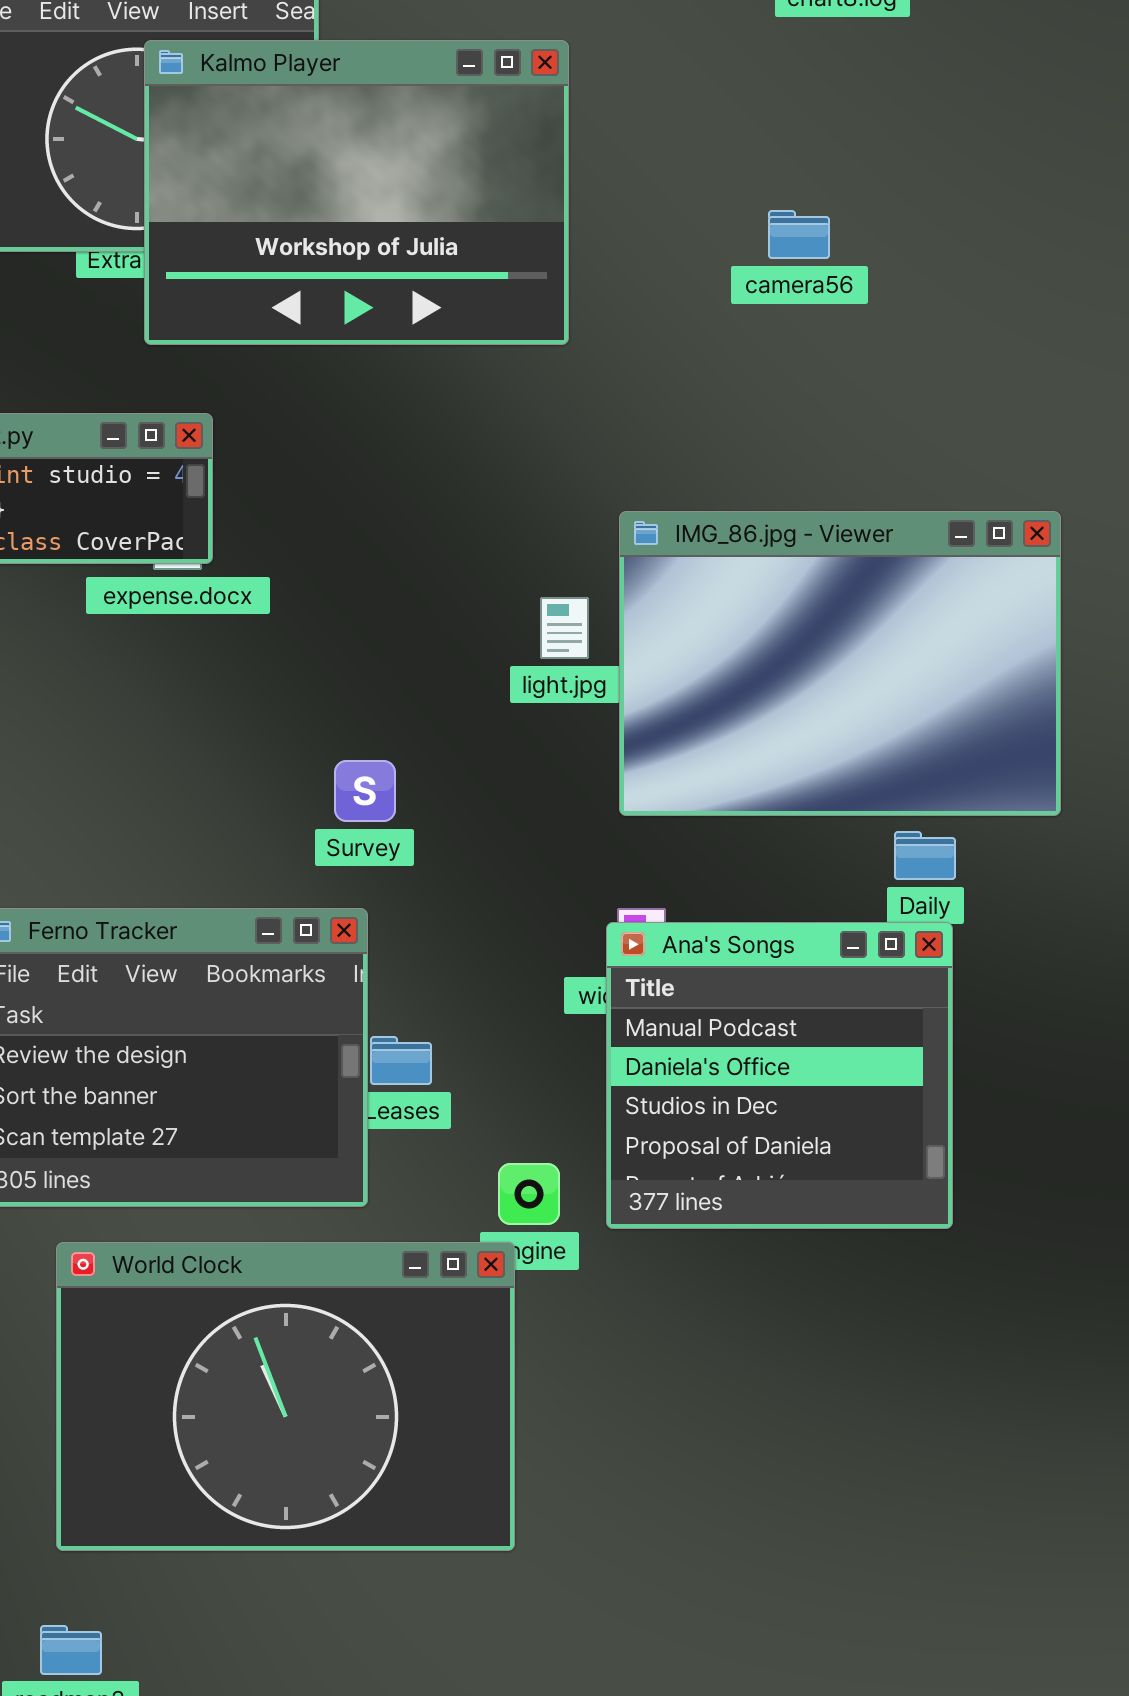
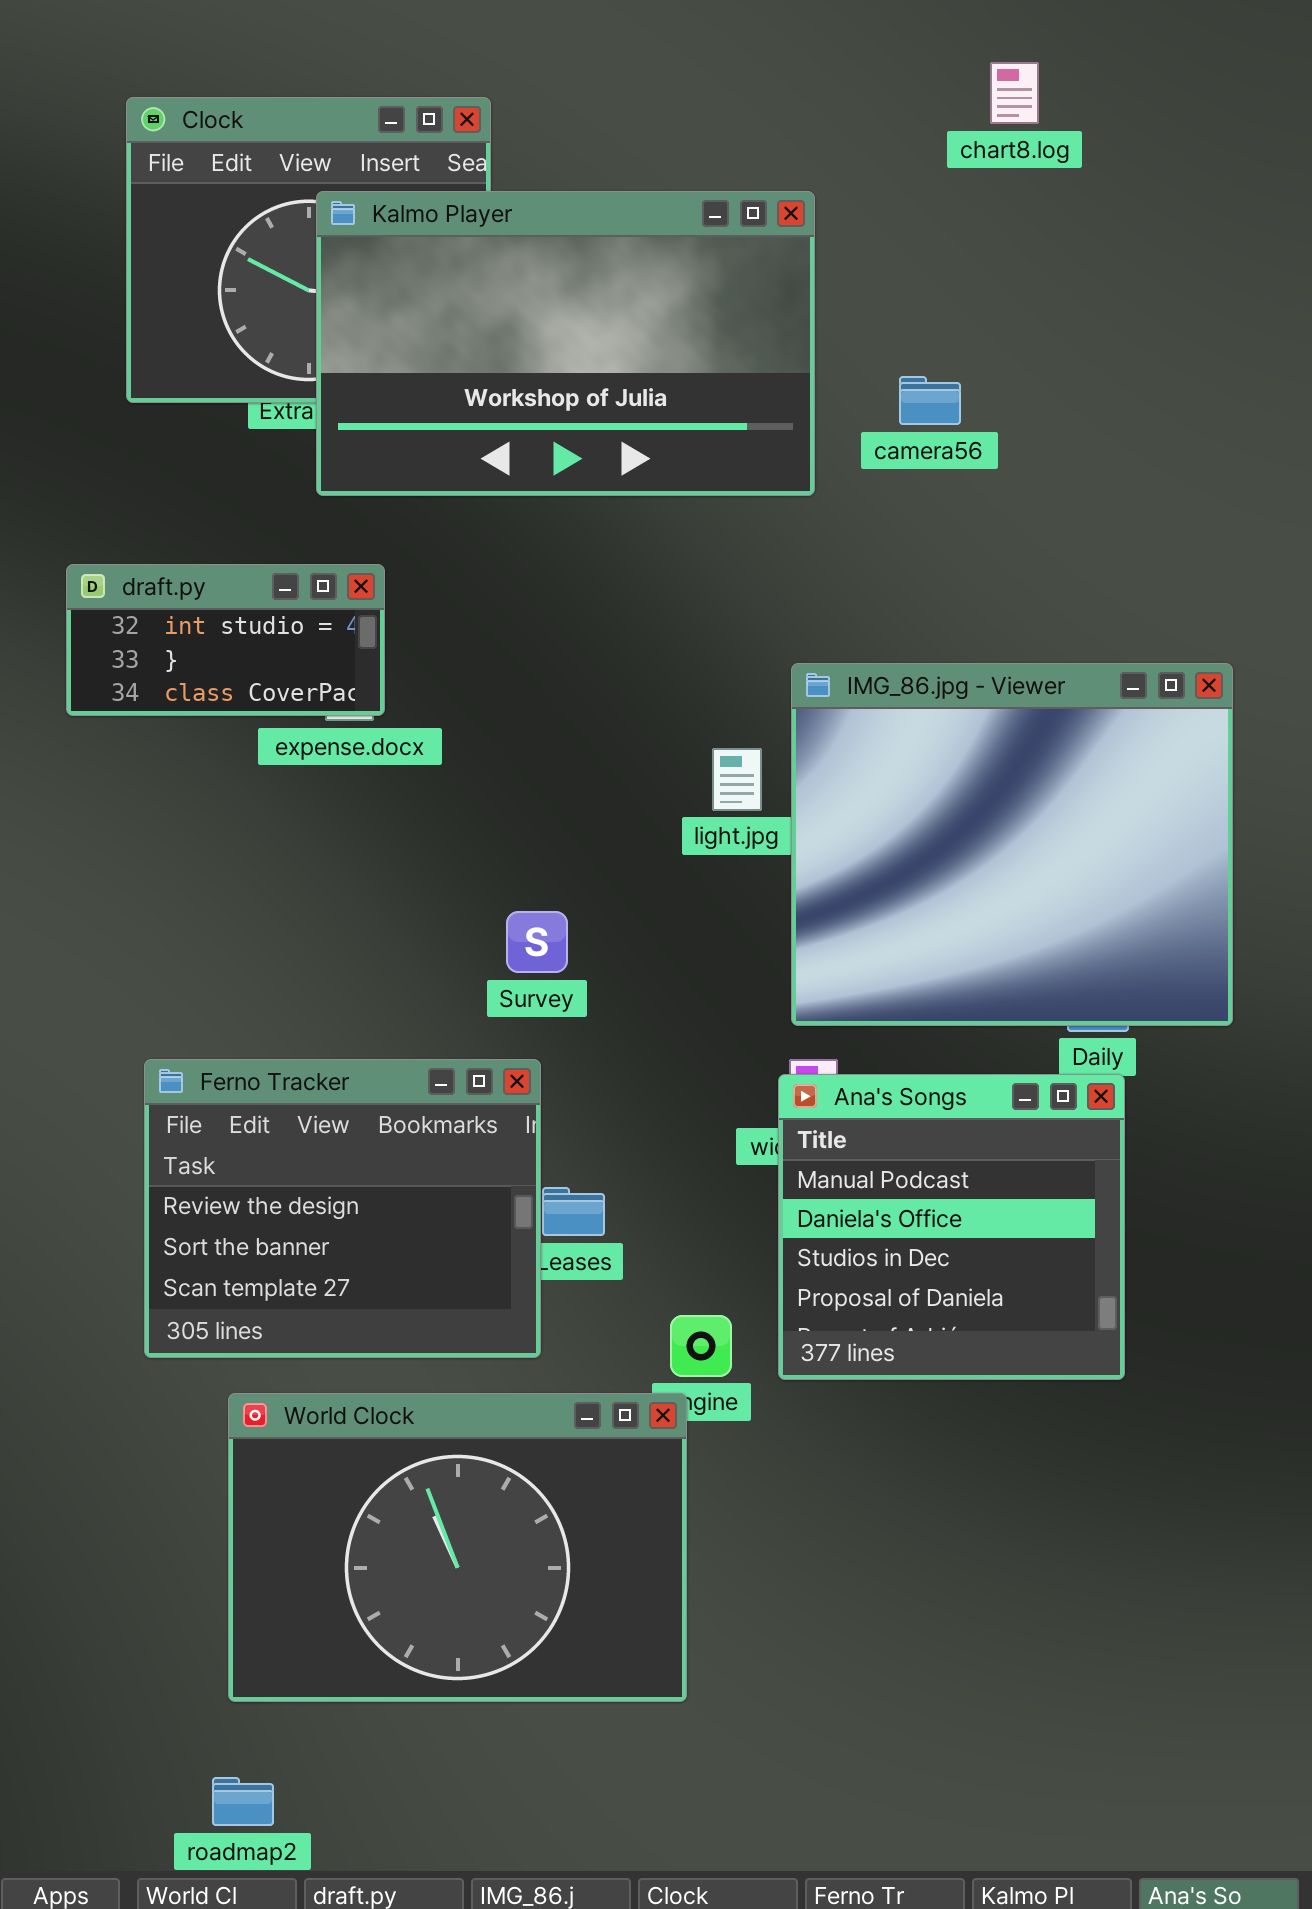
Kalmo Player: [144,40,569,345] -> [316,191,815,496], resized
camera56: [768,210,830,259] -> [899,376,961,425], moved
IMG_86.jpg - Viewer: [619,511,1061,816] -> [791,663,1233,1026], resized

